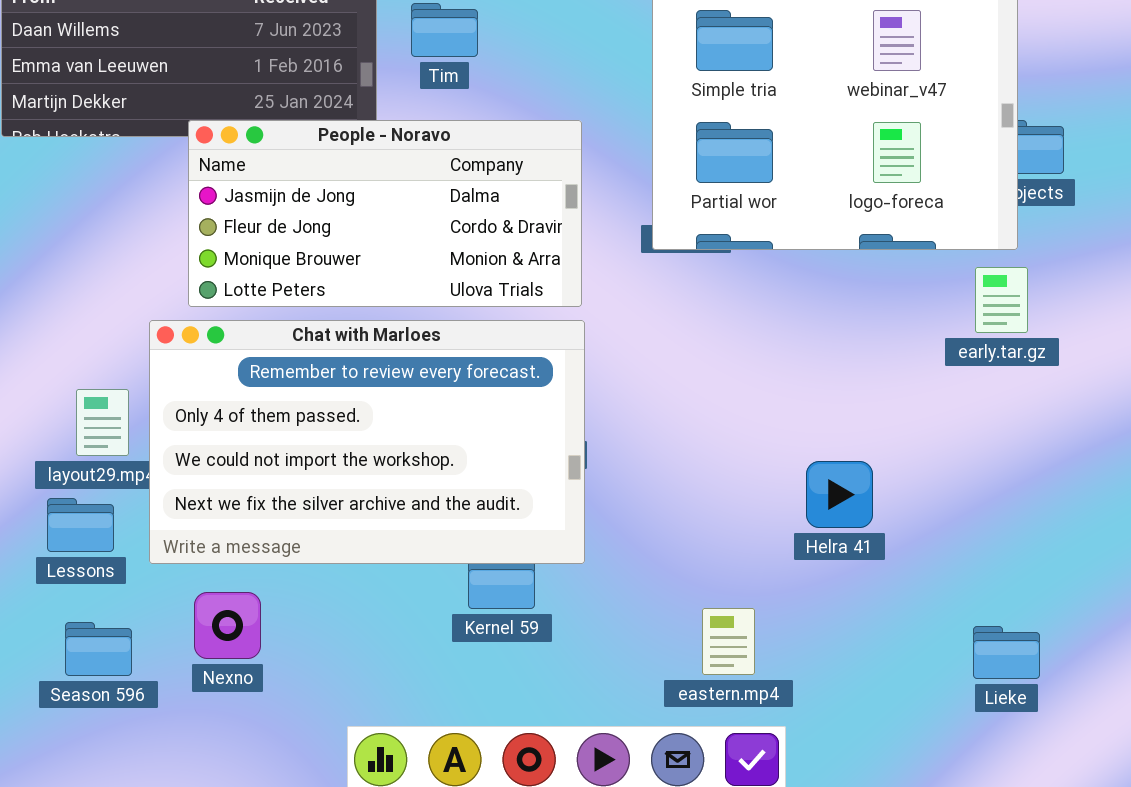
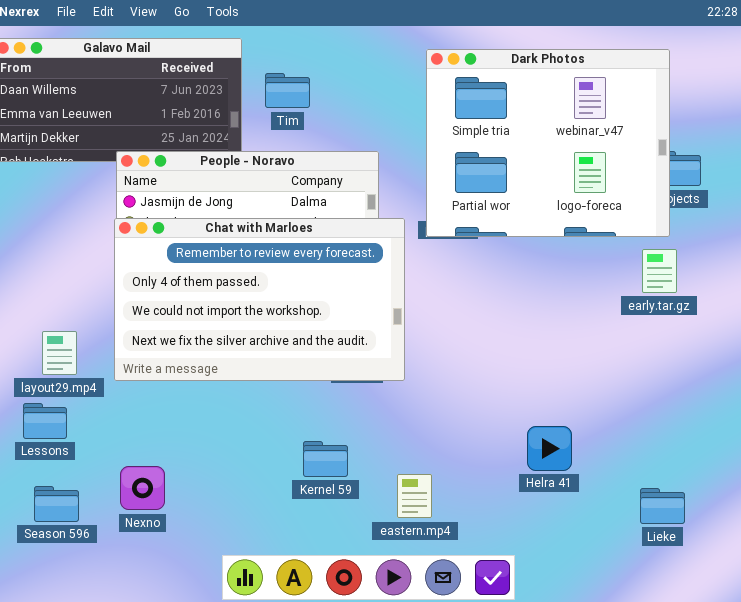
Chat with Marloes: [149,320,585,564] -> [114,218,405,381], moved
Helra 41: [806,461,873,528] -> [527,426,572,471], moved
eastern.mp4: [702,608,755,675] -> [397,474,432,518], moved

